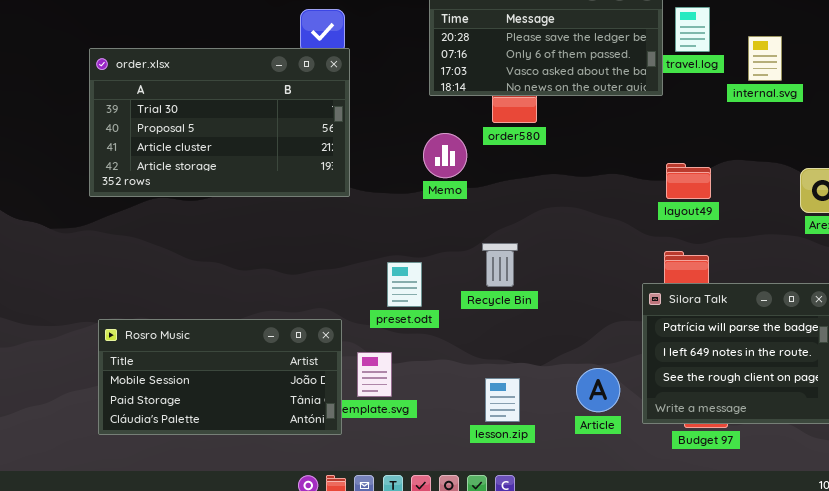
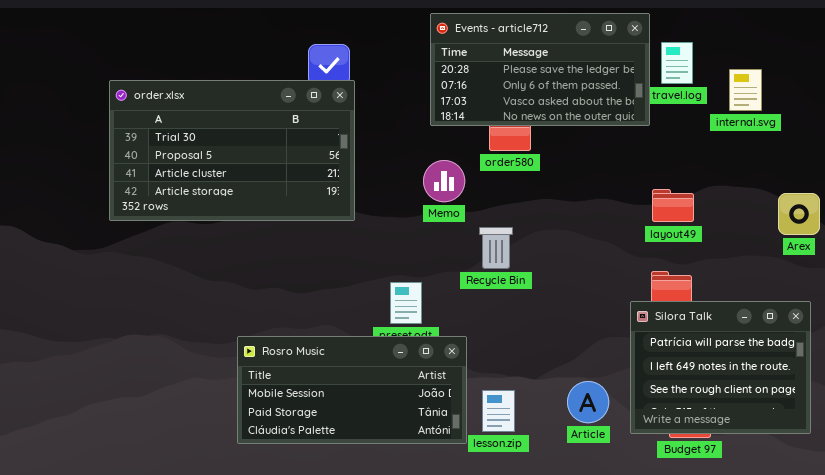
Recycle Bin: [482,243,518,287] -> [479,227,513,269], moved
Rosro Music: [98,319,342,435] -> [237,336,467,444], moved

